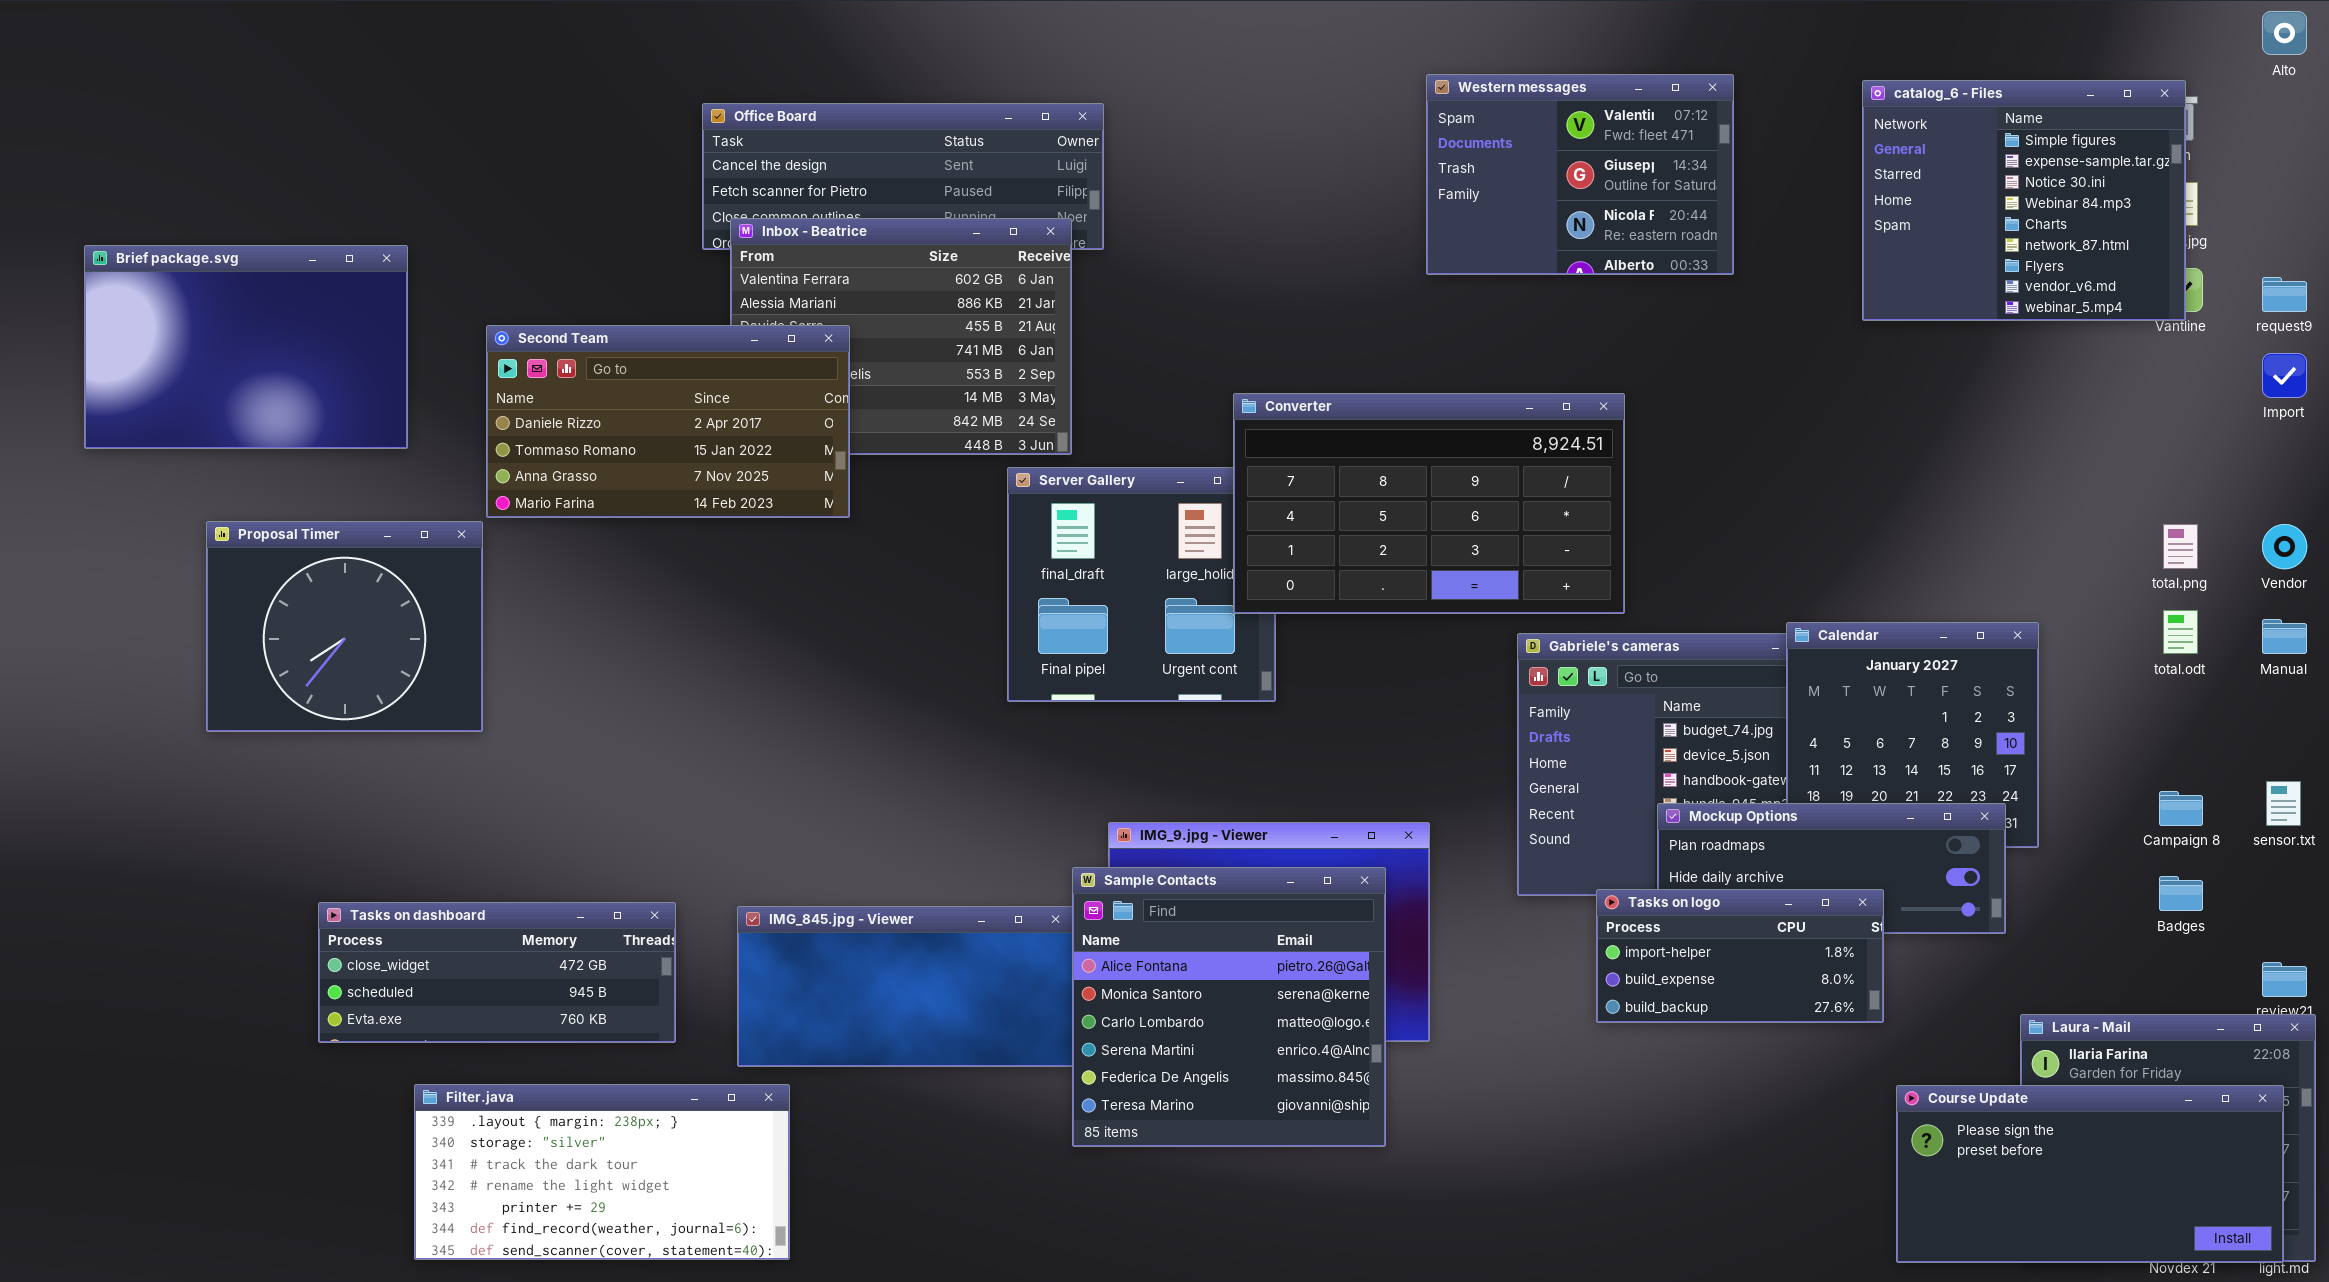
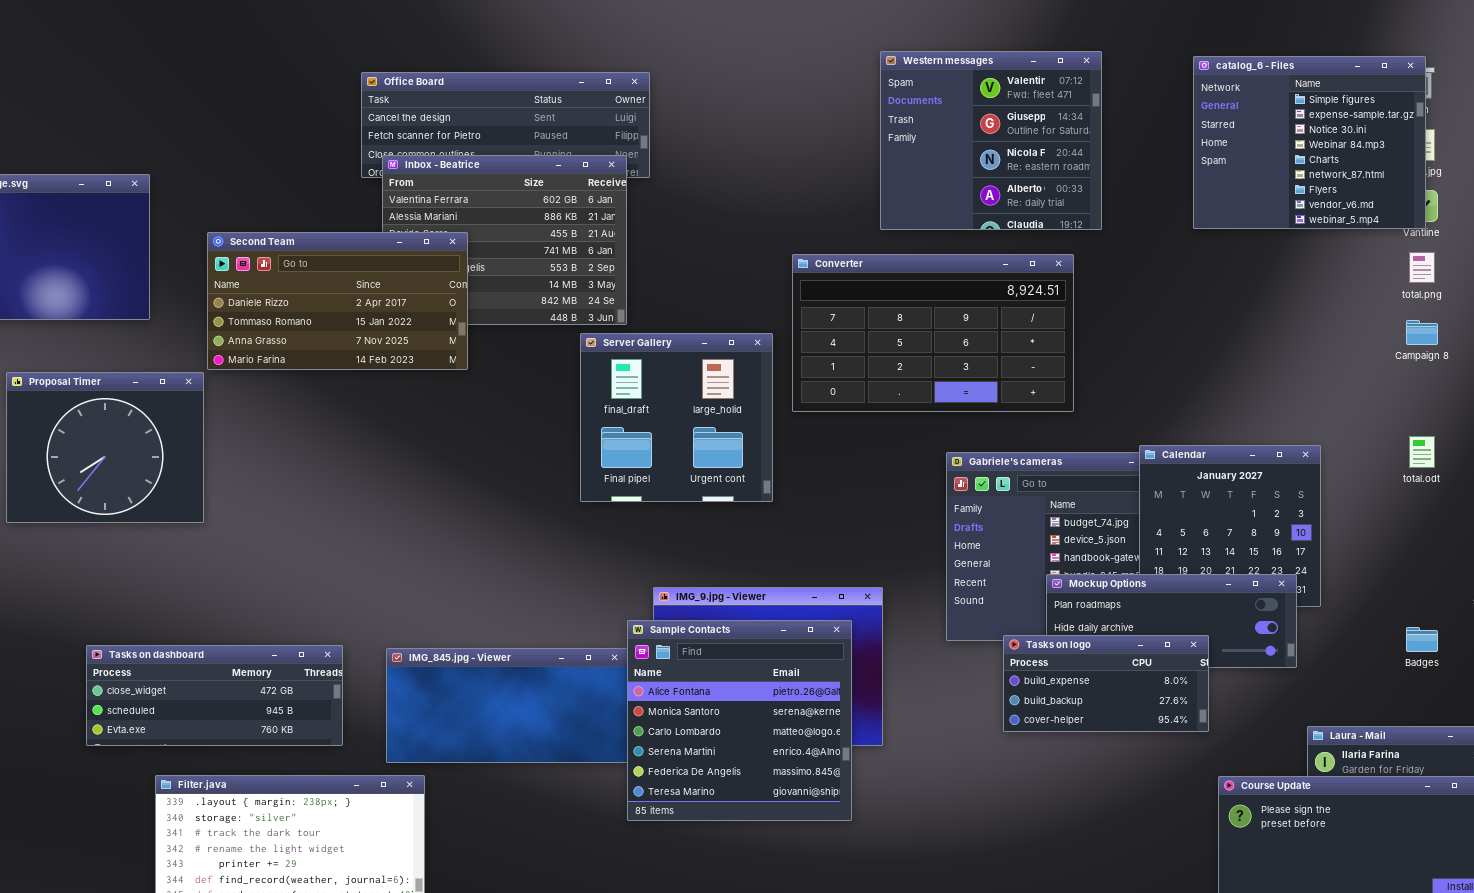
Western messages: [1426,74,1734,275] -> [880,51,1102,230], resized
Converter: [1233,393,1625,614] -> [792,254,1074,412], moved
total.png: [2163,524,2198,569] -> [1409,252,1435,283], moved
Campaign 8: [2159,791,2203,826] -> [1406,320,1438,345], moved
Tasks on logo: [1596,889,1884,1023] -> [1003,635,1209,732], scrolled down 1 row

